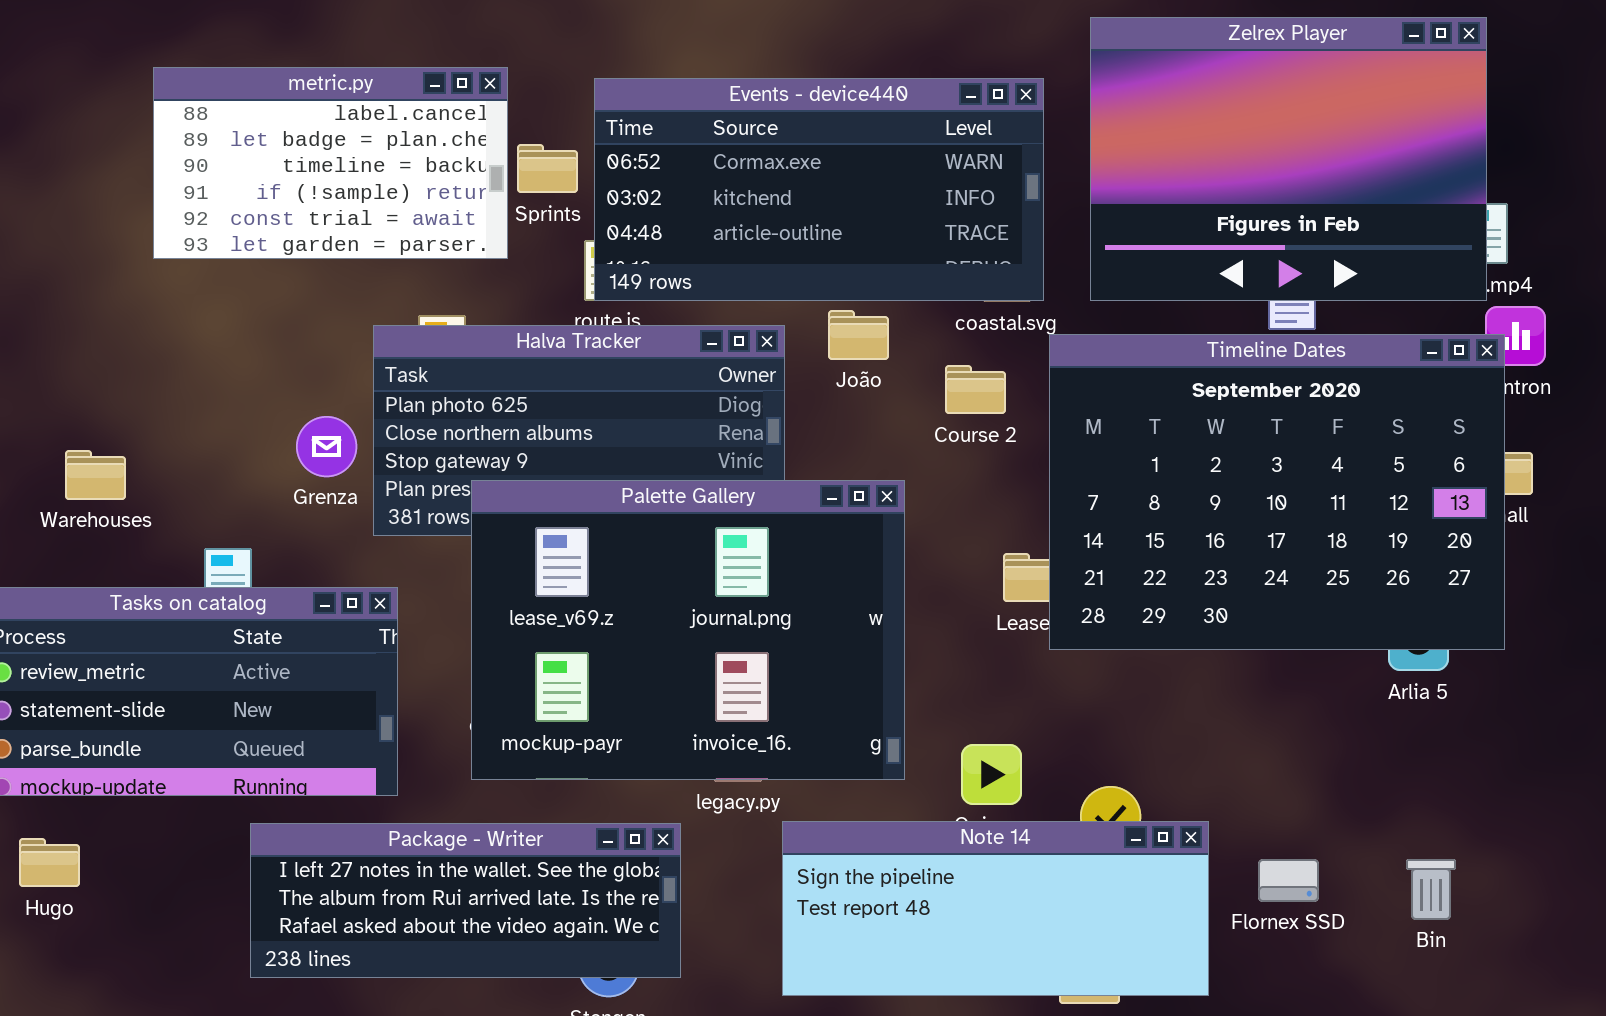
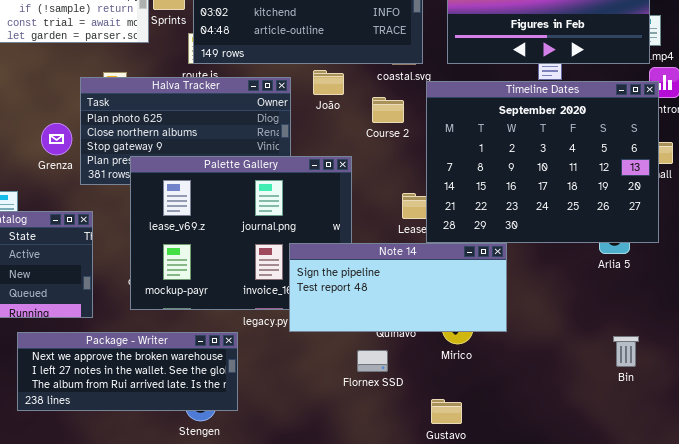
Note 14: [782,821,1209,996] -> [289,243,507,332], moved
Package - Writer: [250,823,681,978] -> [17,332,238,411], scrolled up 1 row
Flornex SSD: [1258,859,1319,902] -> [357,350,388,372], moved
Bin: [1406,859,1456,920] -> [613,336,639,367], moved

